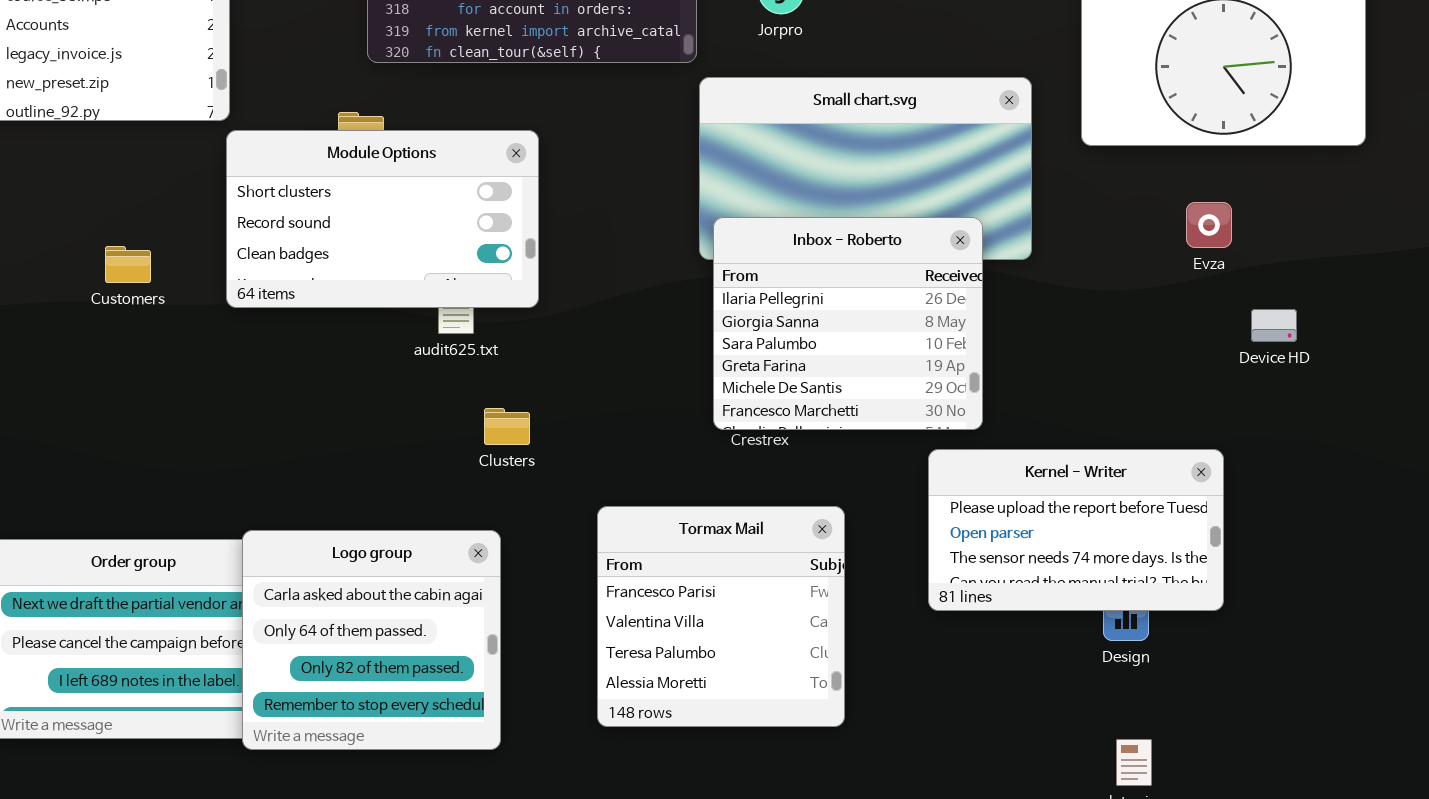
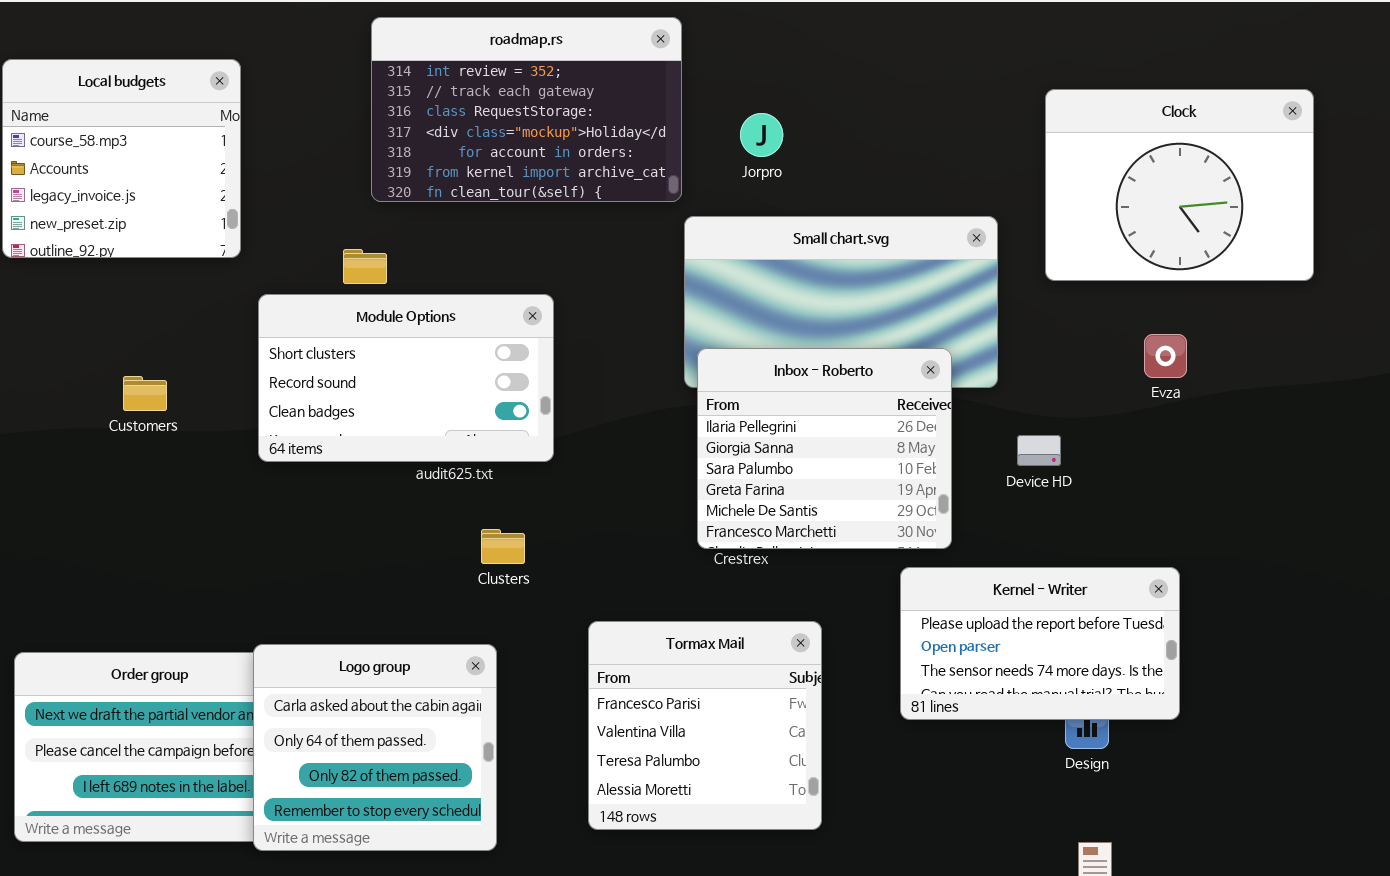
Module Options: [226,130,539,308] -> [258,294,554,462], moved
Device HD: [1251,309,1297,342] -> [1017,435,1061,466], moved

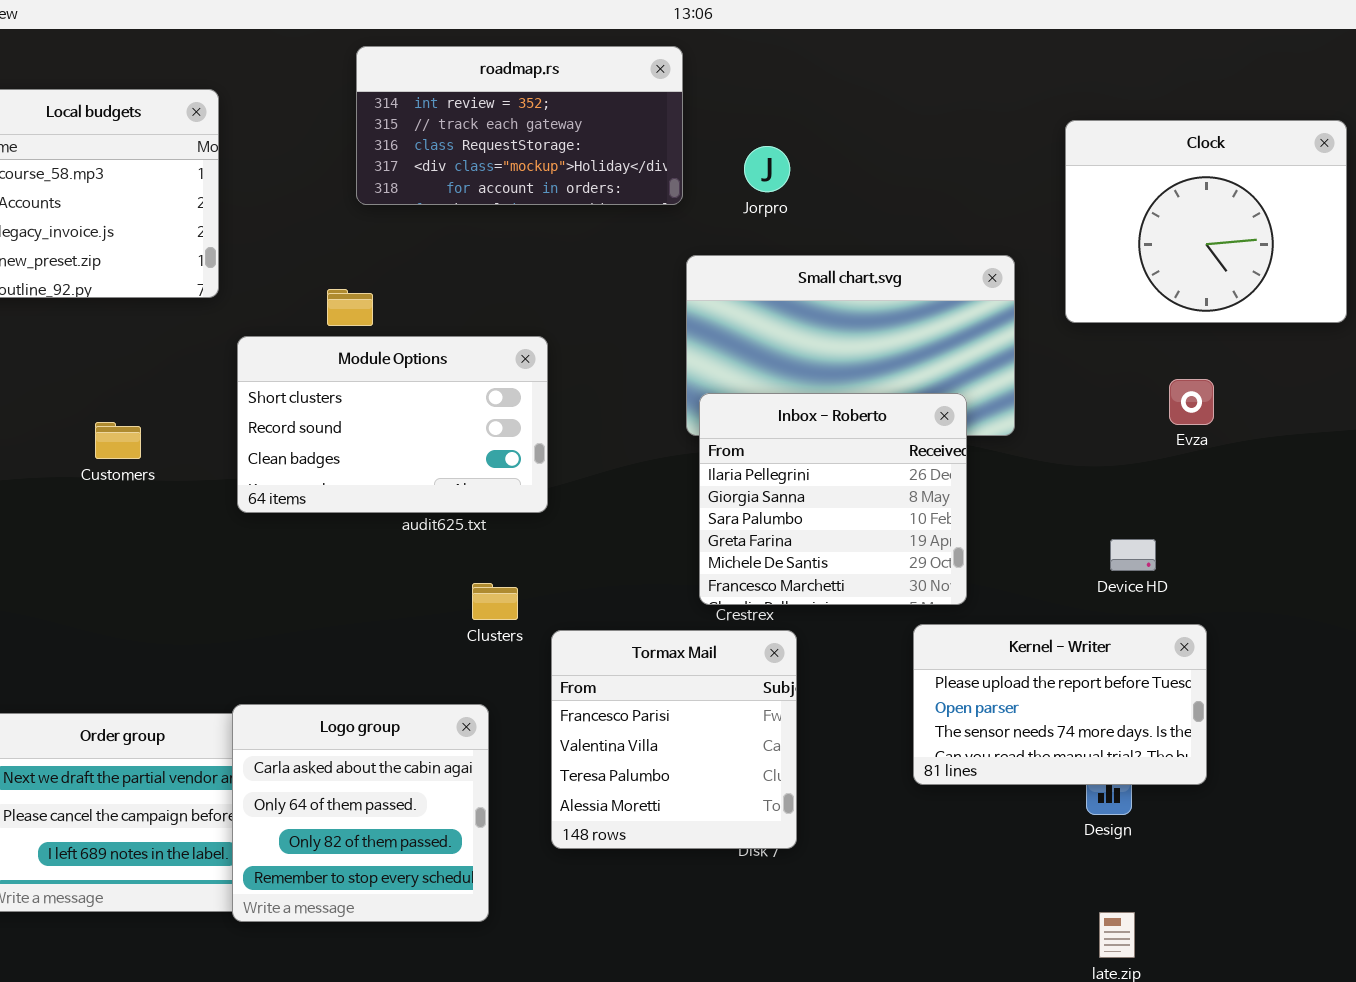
roadmap.rs: [371,17,682,202] -> [356,46,683,205], resized
Device HD: [1017,435,1061,466] -> [1110,539,1156,571], moved
Tormax Mail: [588,621,822,830] -> [551,630,797,849], moved

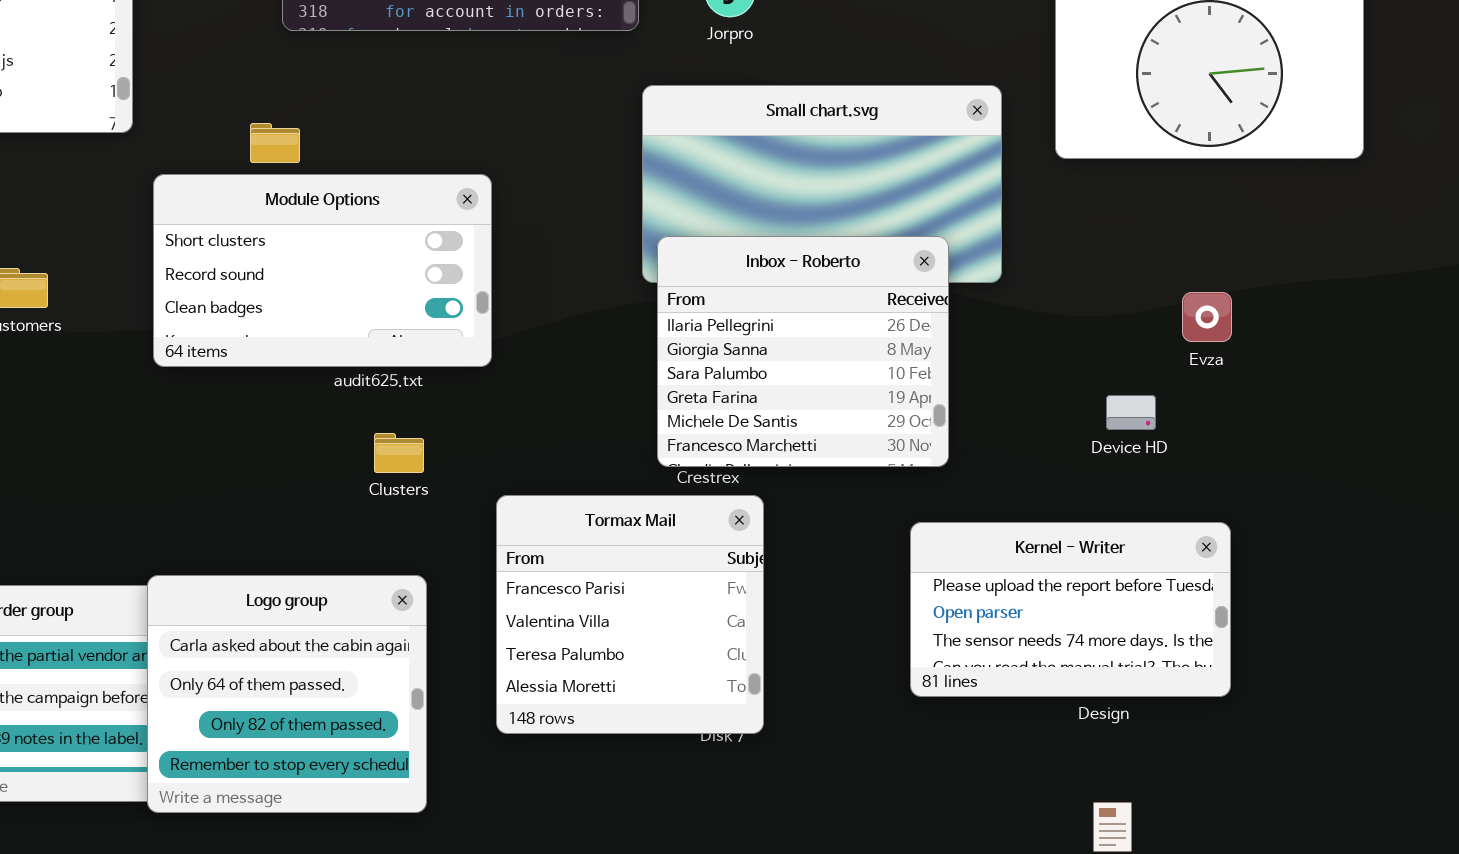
Evza: [1169,379,1214,425] -> [1182,292,1232,342], moved
Clusters: [472,583,518,620] -> [374,433,424,473], moved
Kernel - Writer: [913,624,1207,785] -> [910,522,1231,697], moved

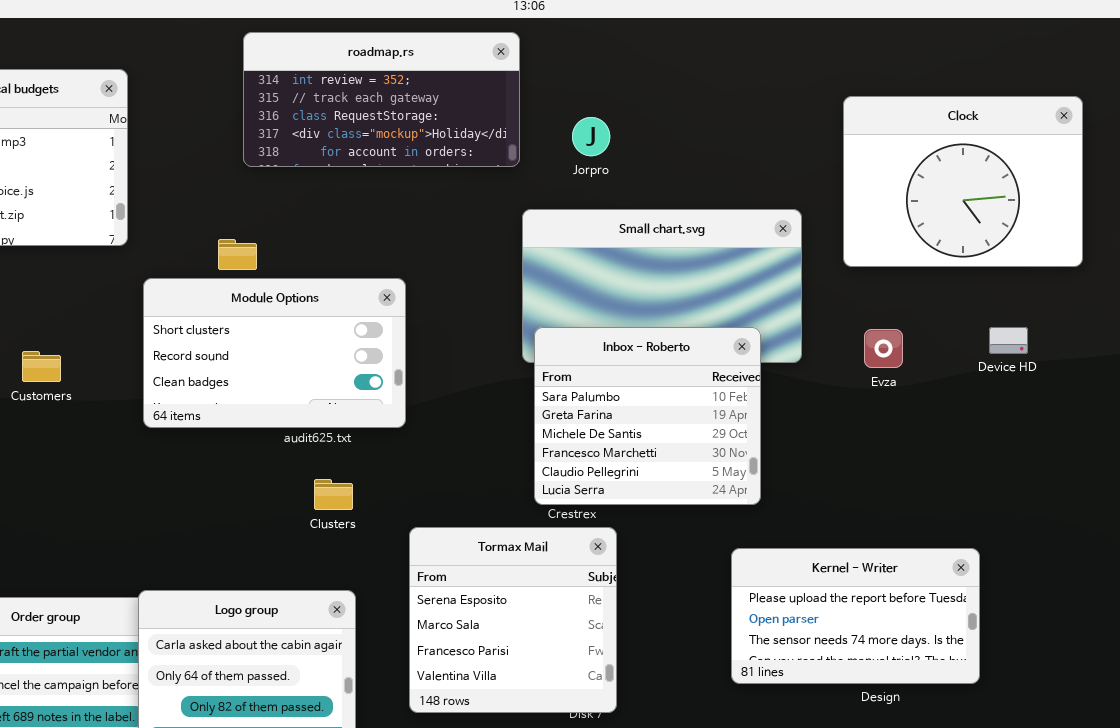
Inbox - Roberto: [657,236,949,467] -> [534,327,761,505], scrolled down 2 rows
Evza: [1182,292,1232,342] -> [864,329,903,368], moved
Device HD: [1106,395,1156,430] -> [989,327,1028,354], moved
Tormax Mail: [496,495,764,734] -> [409,527,617,713], scrolled up 2 rows

